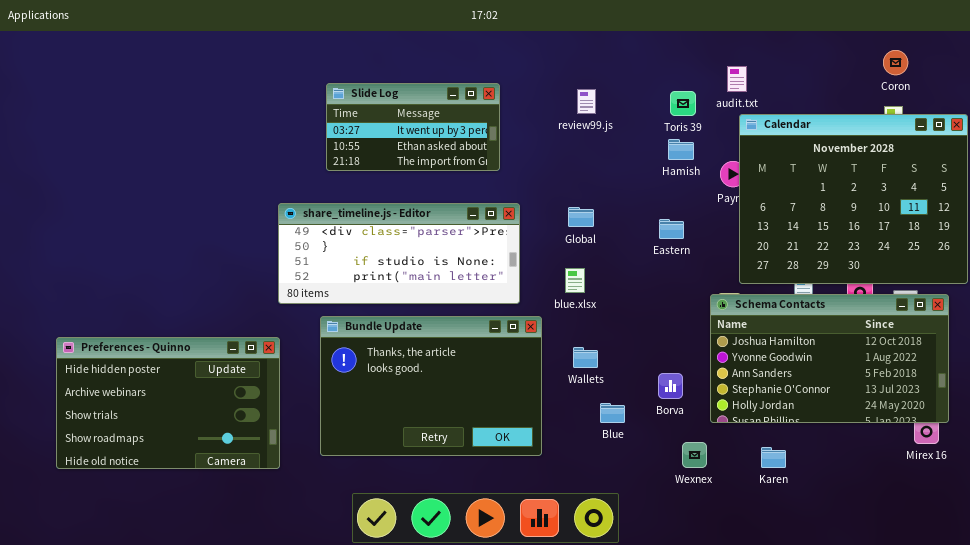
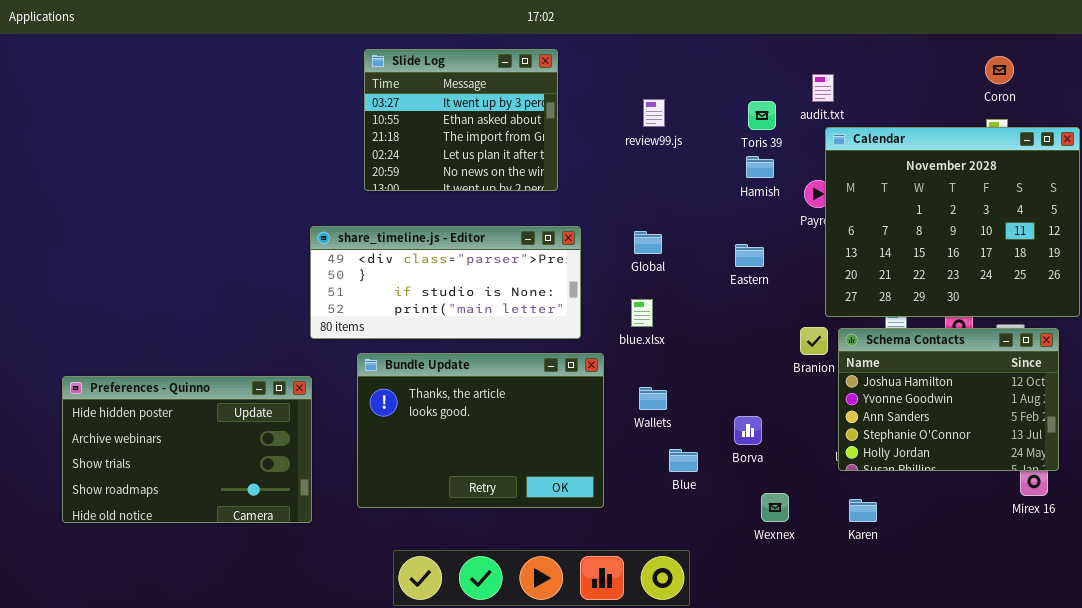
Slide Log: [326,83,500,171] -> [364,49,558,191], resized
Schema Contacts: [710,294,949,423] -> [838,328,1059,471], resized

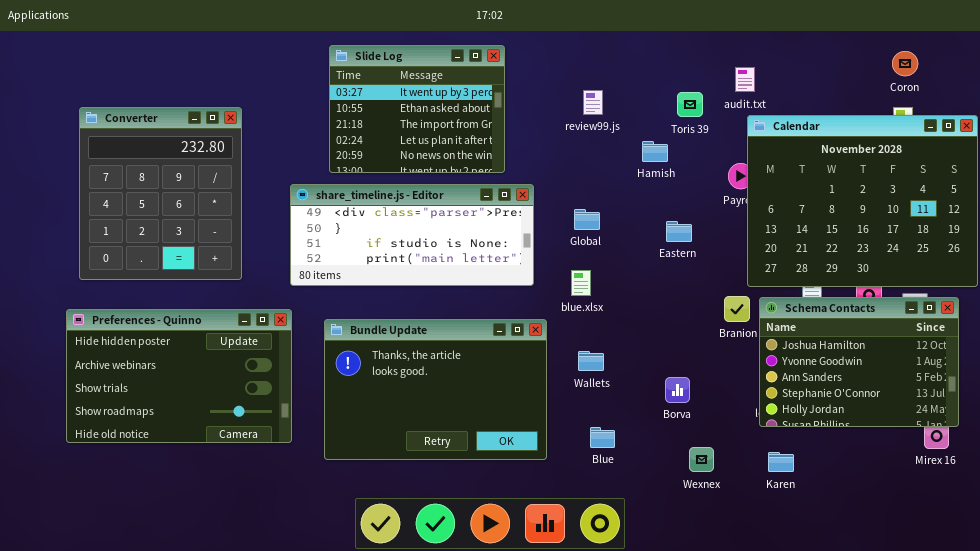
Converter: none -> [79,107,242,280], opened
Hamish: [746,156,774,178] -> [642,141,668,162], moved
share_timeline.js - Editor: [310,226,581,339] -> [290,184,534,286], moved
Preferences - Quinno: [62,376,312,523] -> [66,309,292,443], moved
Blue: [669,449,698,472] -> [590,427,615,448], moved

